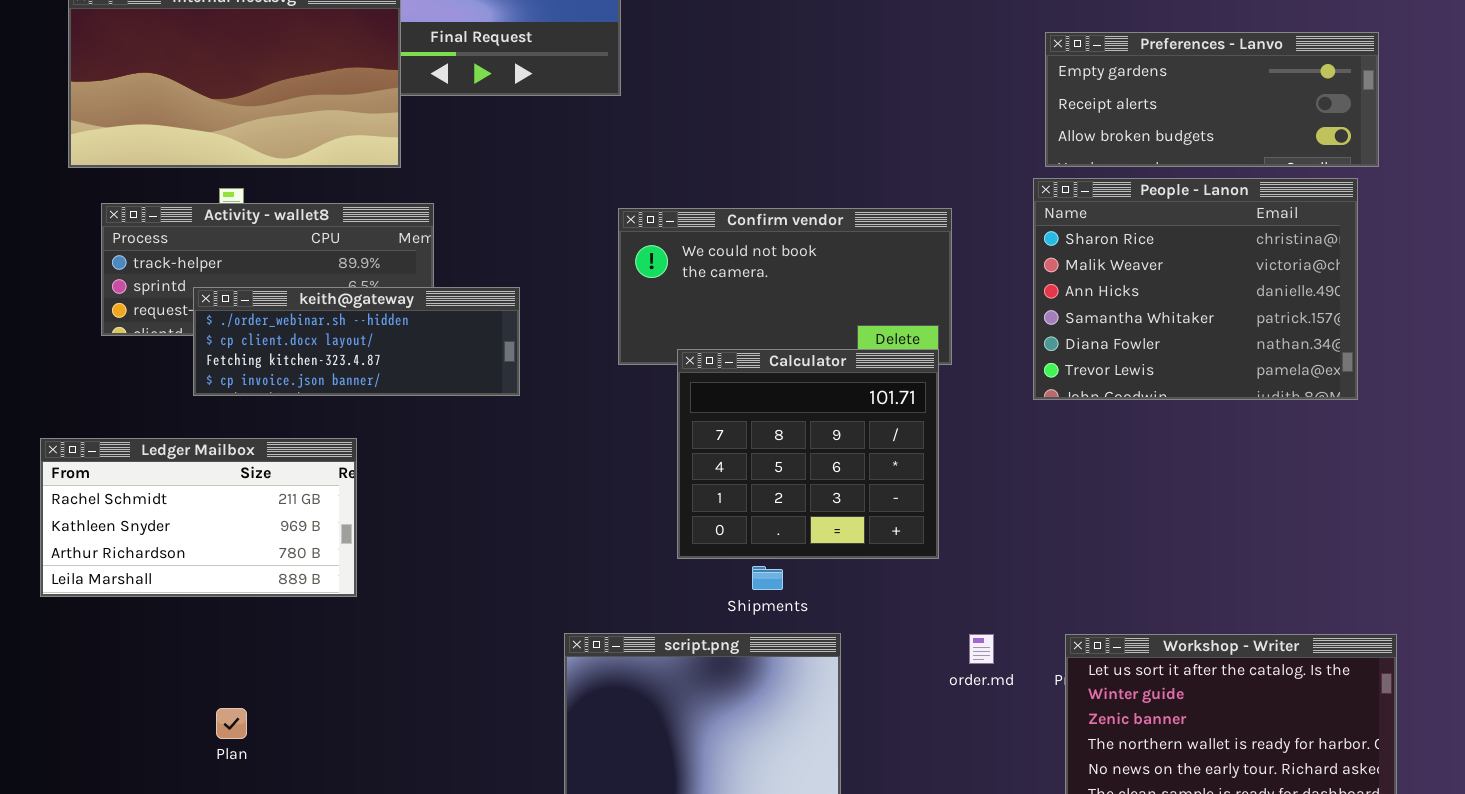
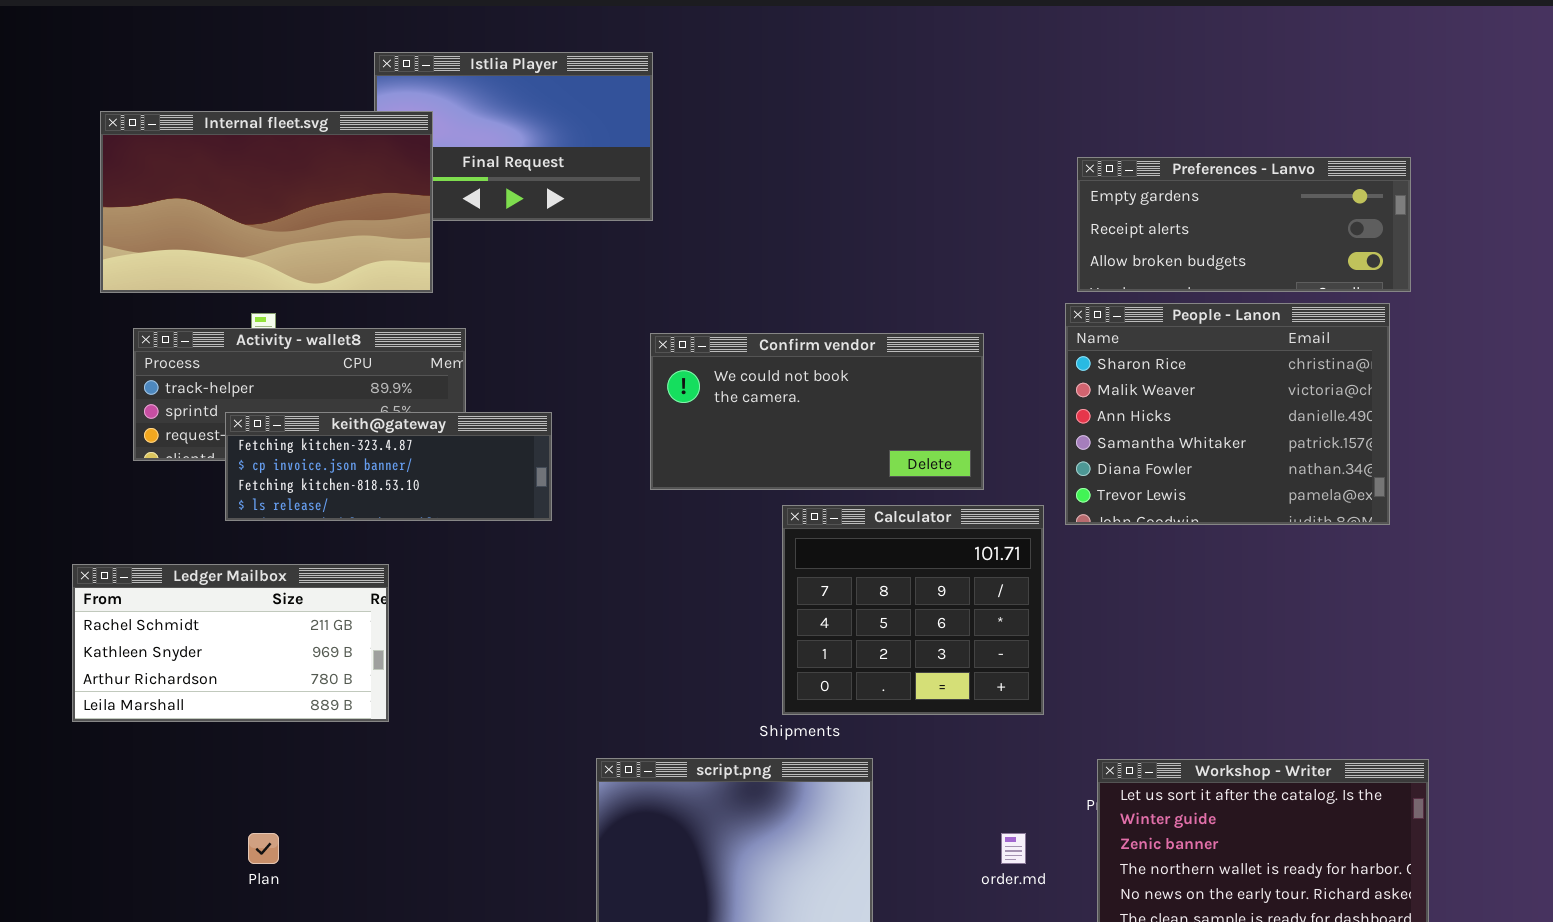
keith@gateway: [193,287,520,396] -> [225,412,552,521], scrolled down 2 rows
Calculator: [677,349,939,559] -> [782,505,1044,715], moved
order.md: [969,634,994,664] -> [1001,833,1026,864], moved

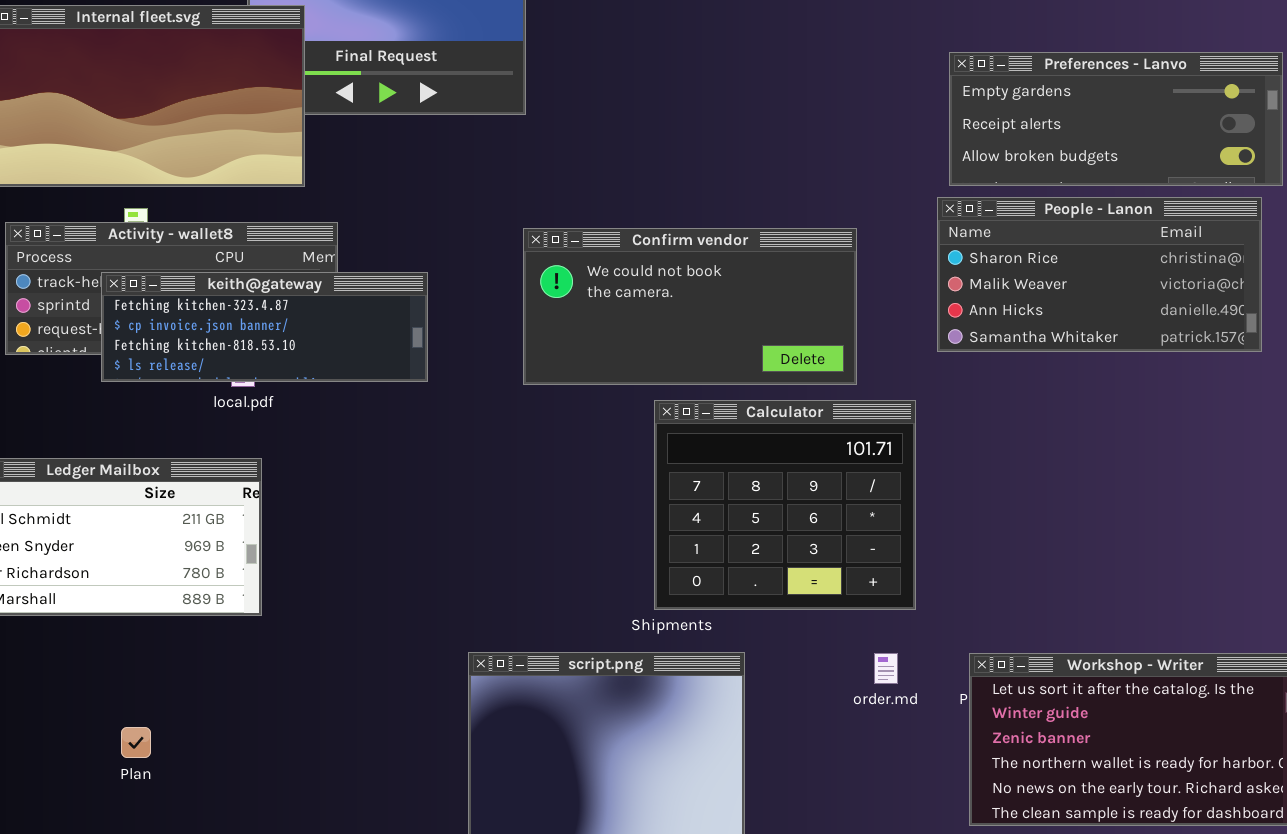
People - Lanon: [1065,303,1390,525] -> [937,197,1262,352], resized
keith@gateway: [225,412,552,521] -> [101,272,428,382], moved
order.md: [1001,833,1026,864] -> [874,653,898,684], moved

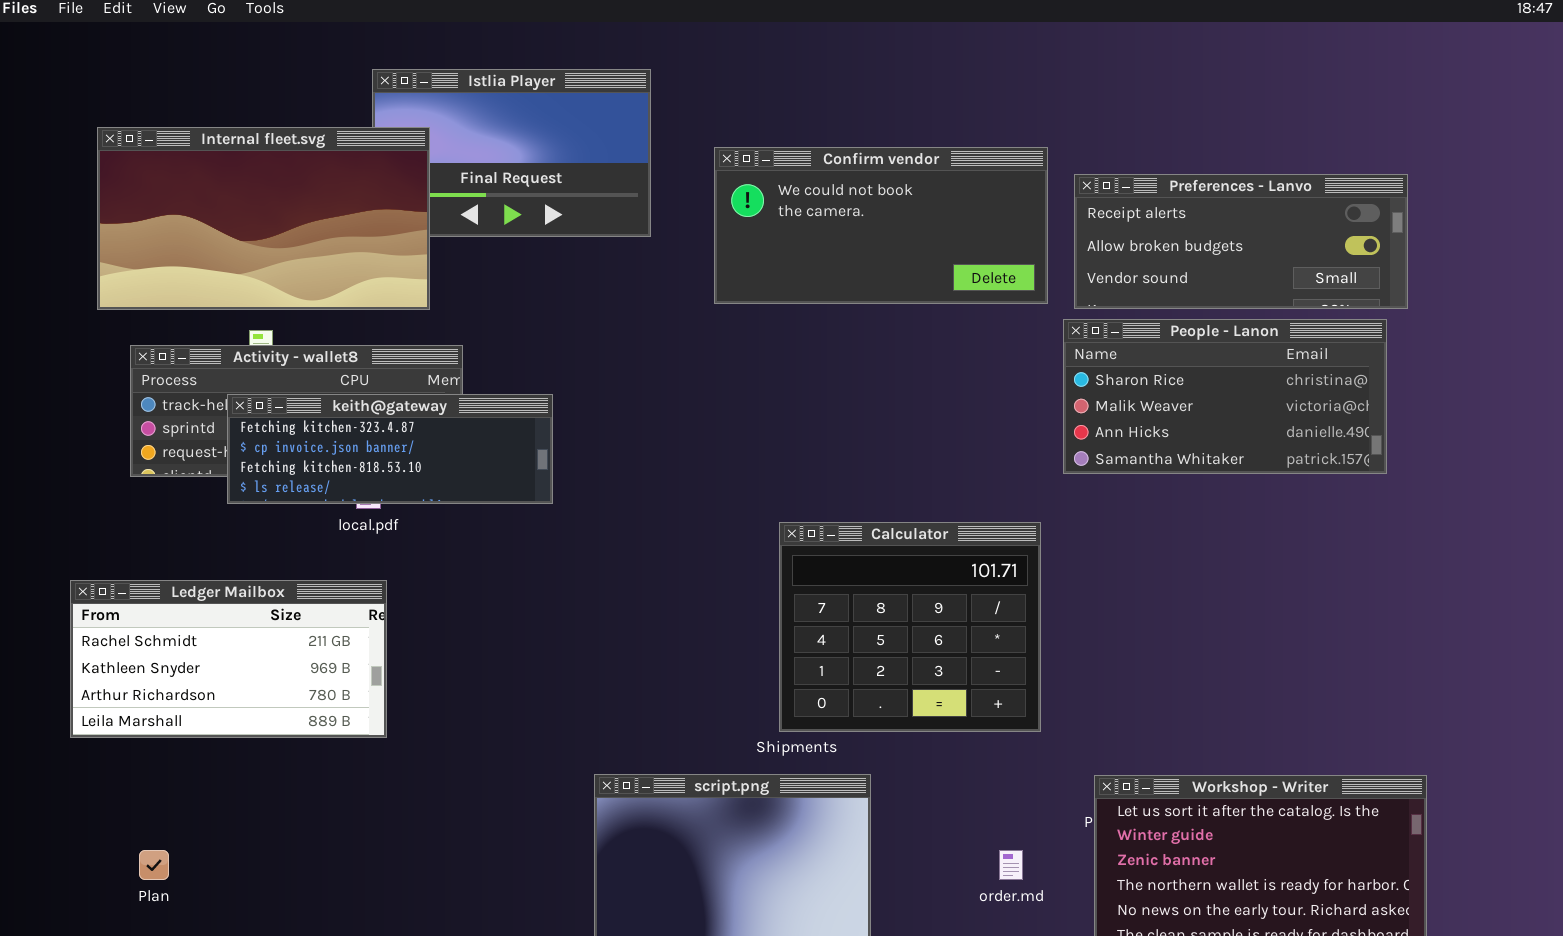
Preferences - Lanvo: [949,52,1283,186] -> [1074,174,1408,309], scrolled down 1 row
Confirm vendor: [523,228,857,385] -> [714,147,1048,304], moved
order.md: [874,653,898,684] -> [999,850,1023,880], moved
Plan: [121,727,151,758] -> [139,850,169,880], moved

